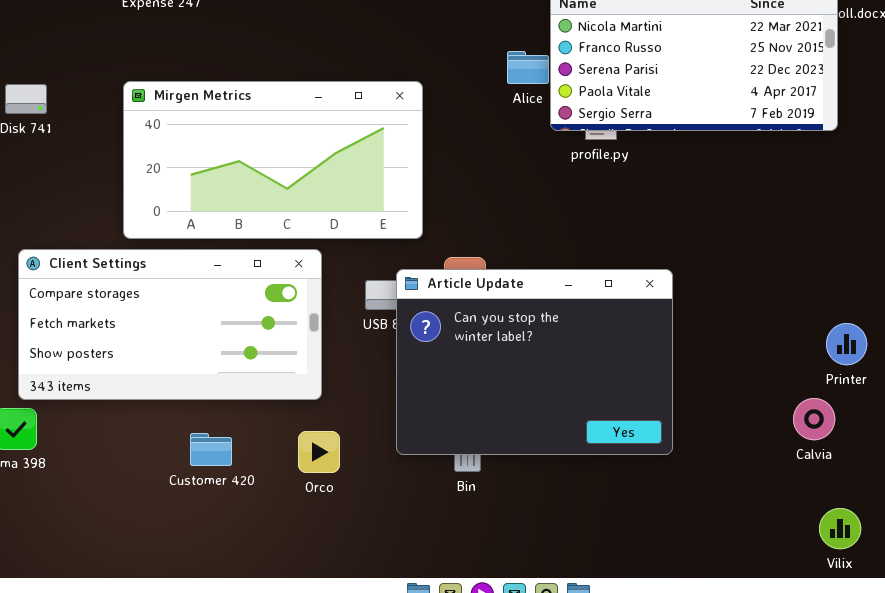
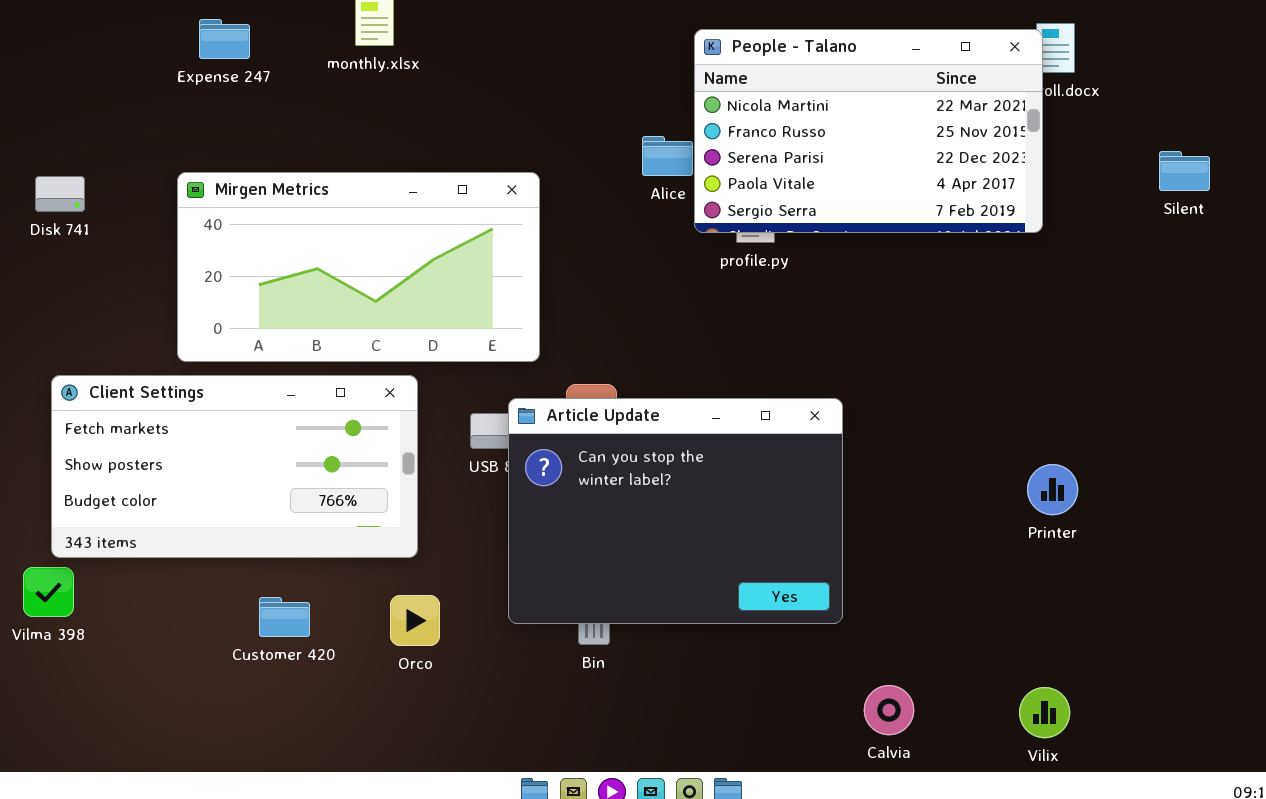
Client Settings: [18,249,322,400] -> [51,375,418,558], scrolled down 1 row
Calvia: [793,398,835,440] -> [864,685,914,735], moved

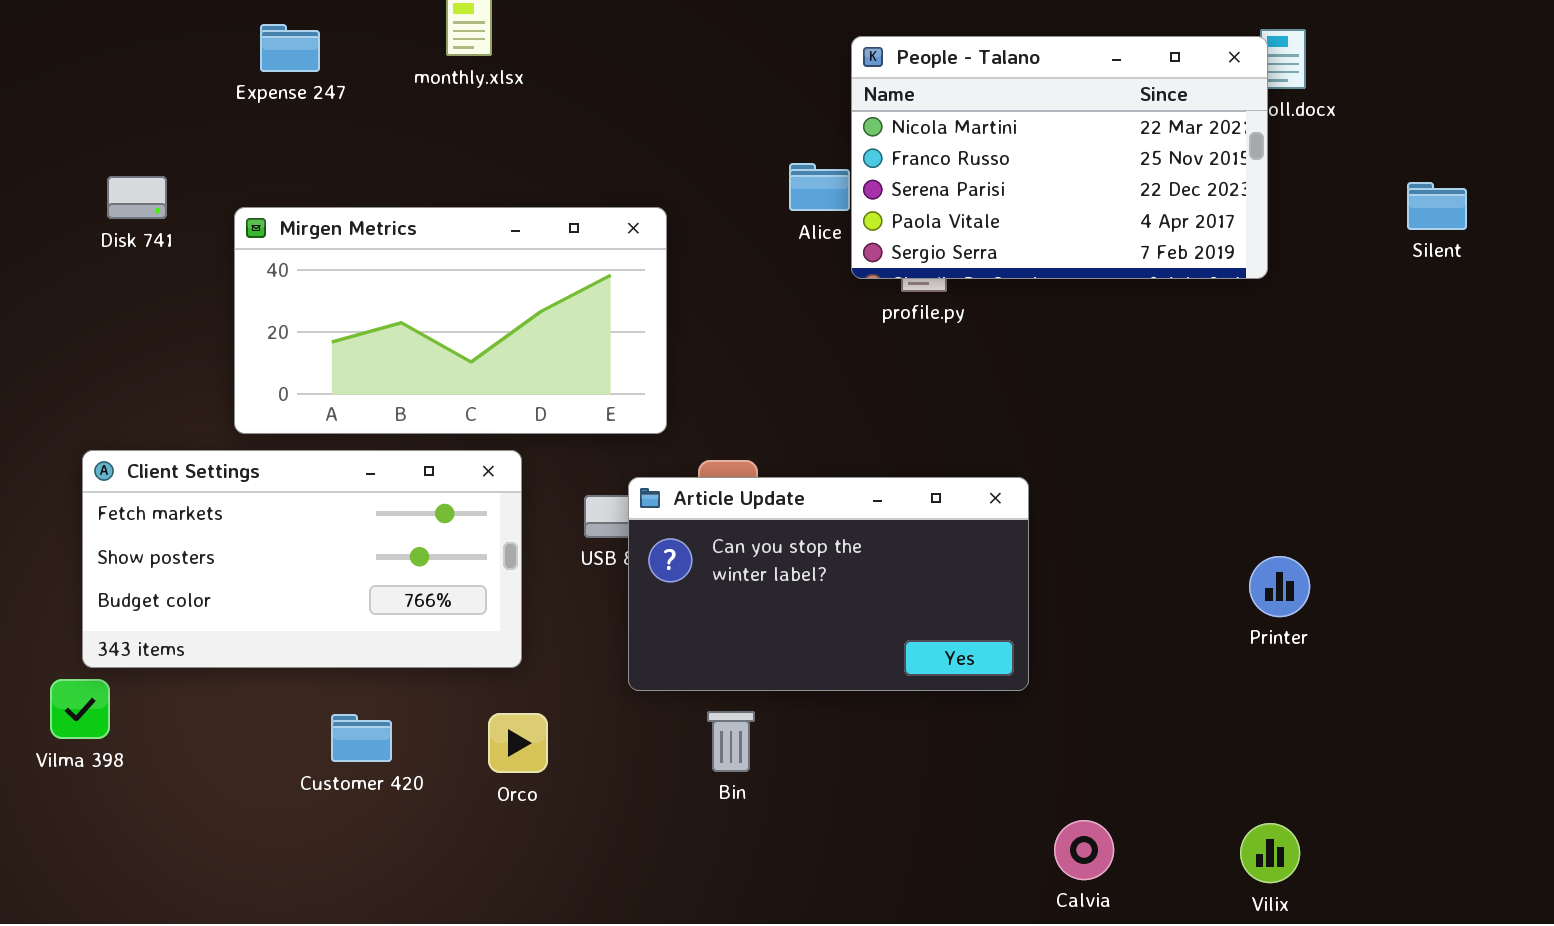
Disk 741: [35,176,85,212] -> [107,176,167,219], moved
Article Update: [508,398,843,624] -> [628,477,1029,691], resized

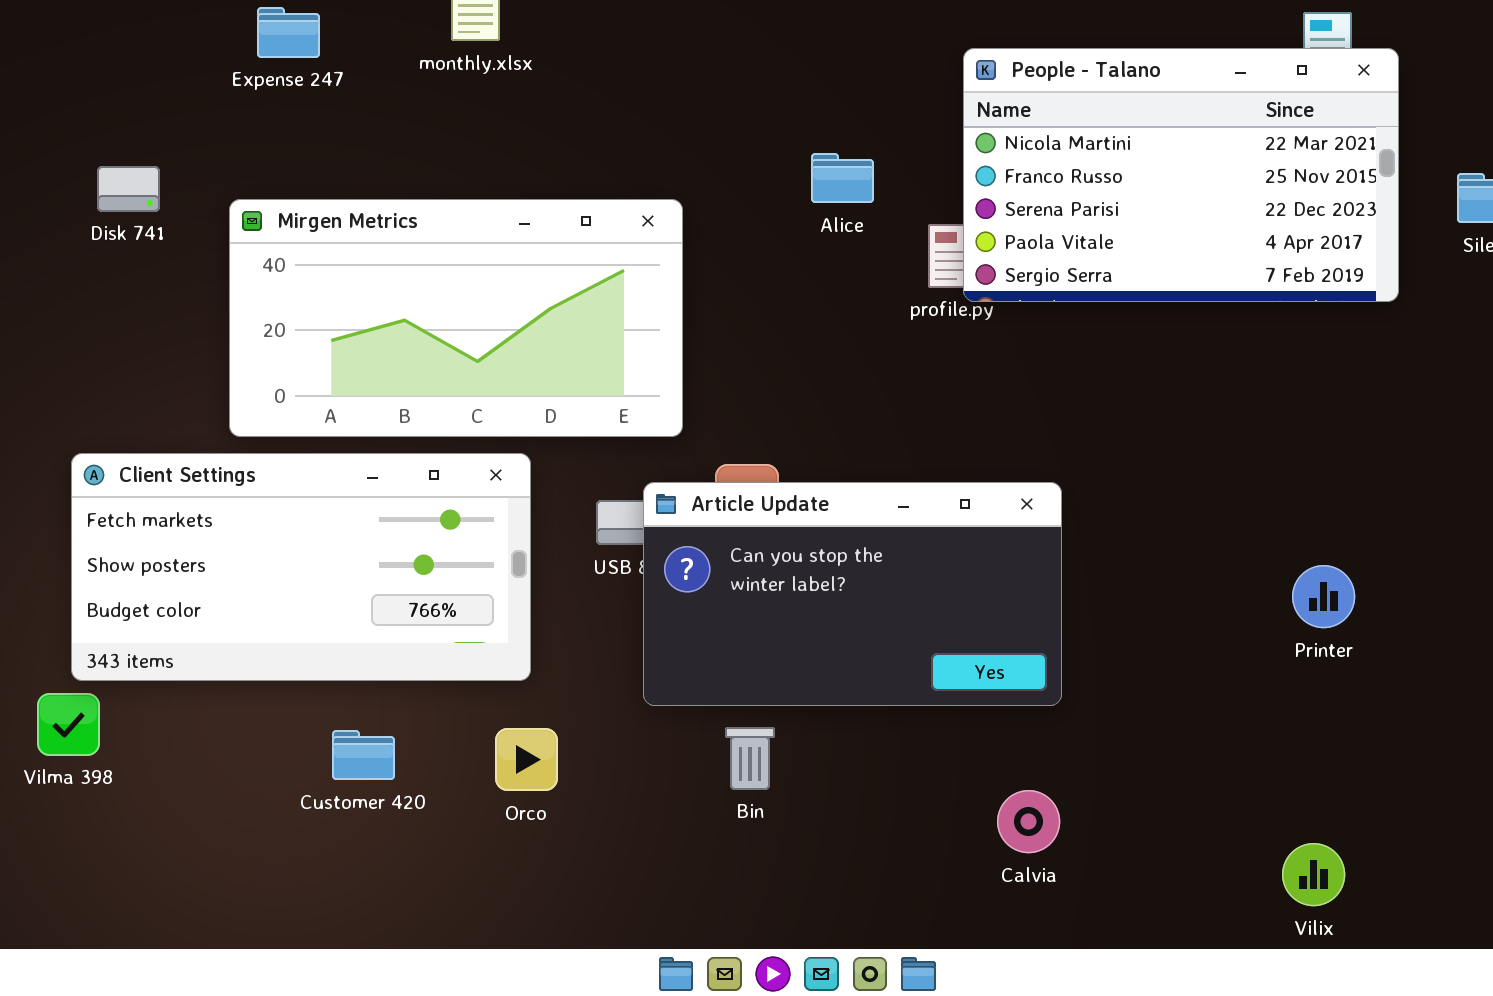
People - Talano: [851,36,1268,279] -> [963,48,1399,302], moved
Calvia: [1054,820,1114,880] -> [997,790,1060,853], moved

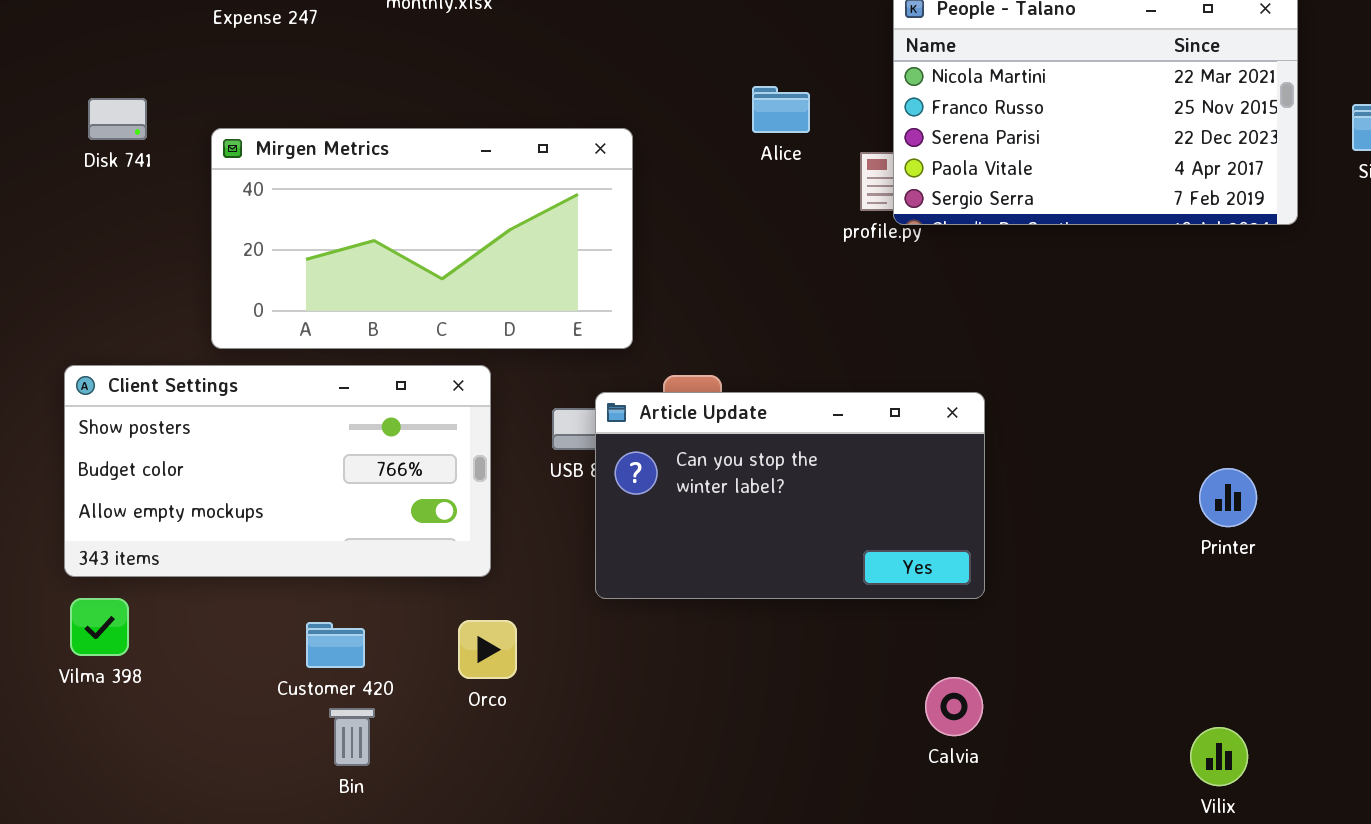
Client Settings: [71,453,531,681] -> [64,365,491,577], scrolled down 1 row
Vilma 398: [37,693,100,756] -> [70,598,129,656], moved
Bin: [725,727,775,790] -> [329,708,375,766], moved

